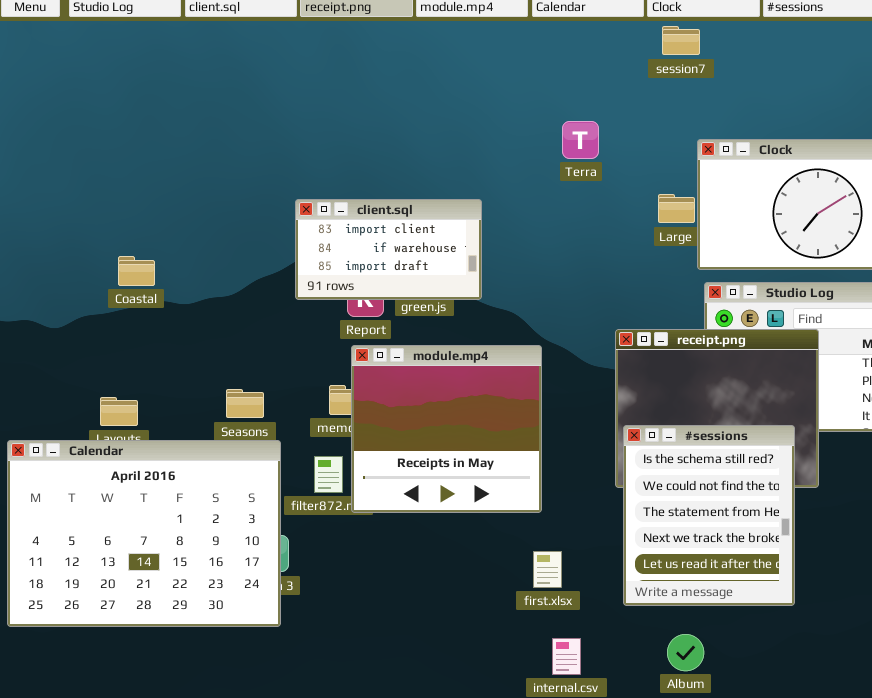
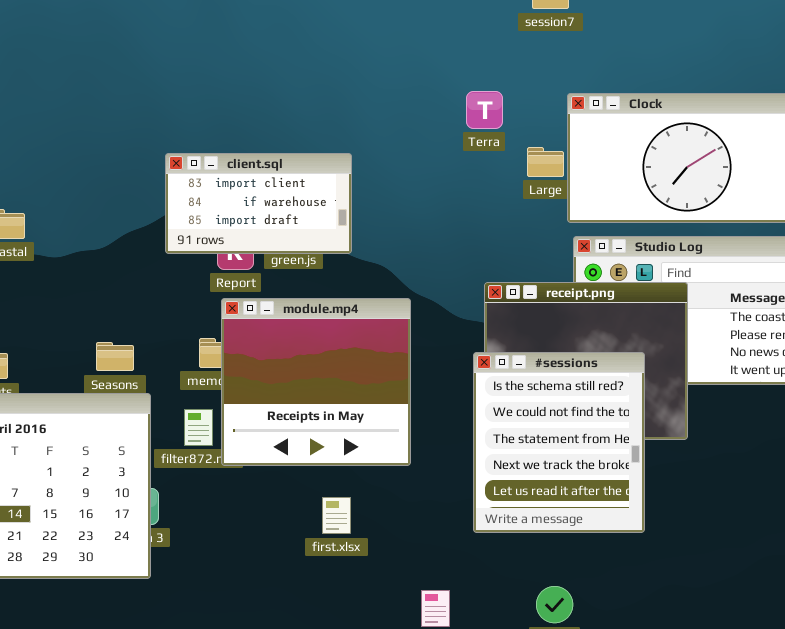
Terra: [562,121,599,159] -> [466,91,503,129], moved
#sessions: [623,425,795,606] -> [473,352,645,533], moved
first.xlsx: [533,551,562,588] -> [322,497,351,534], moved

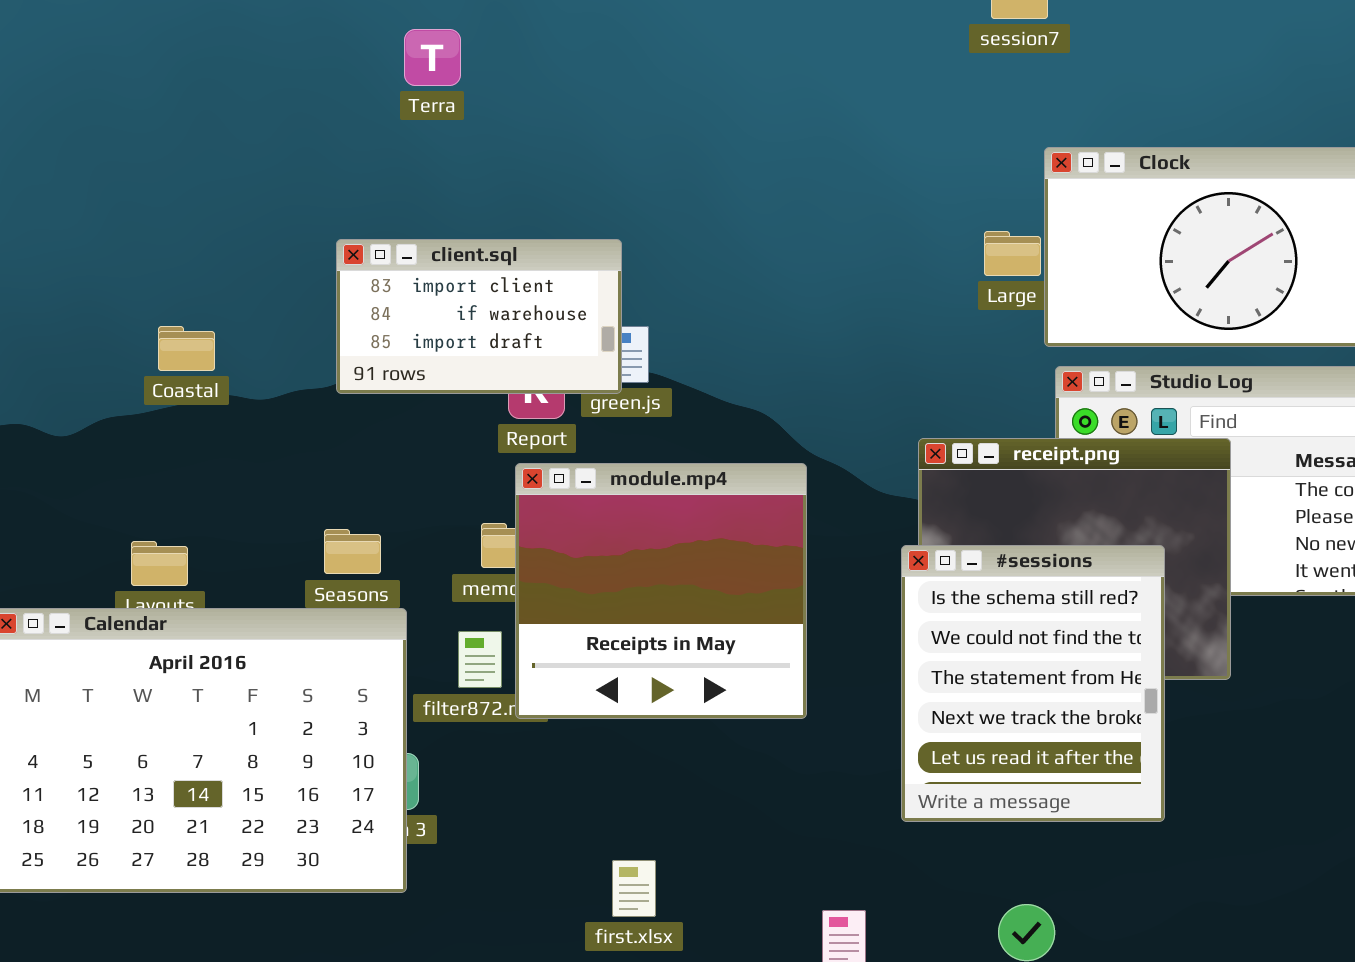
Terra: [466,91,503,129] -> [404,29,461,86], moved
client.sql: [165,153,352,254] -> [336,239,622,394], moved
first.xlsx: [322,497,351,534] -> [612,860,656,917], moved

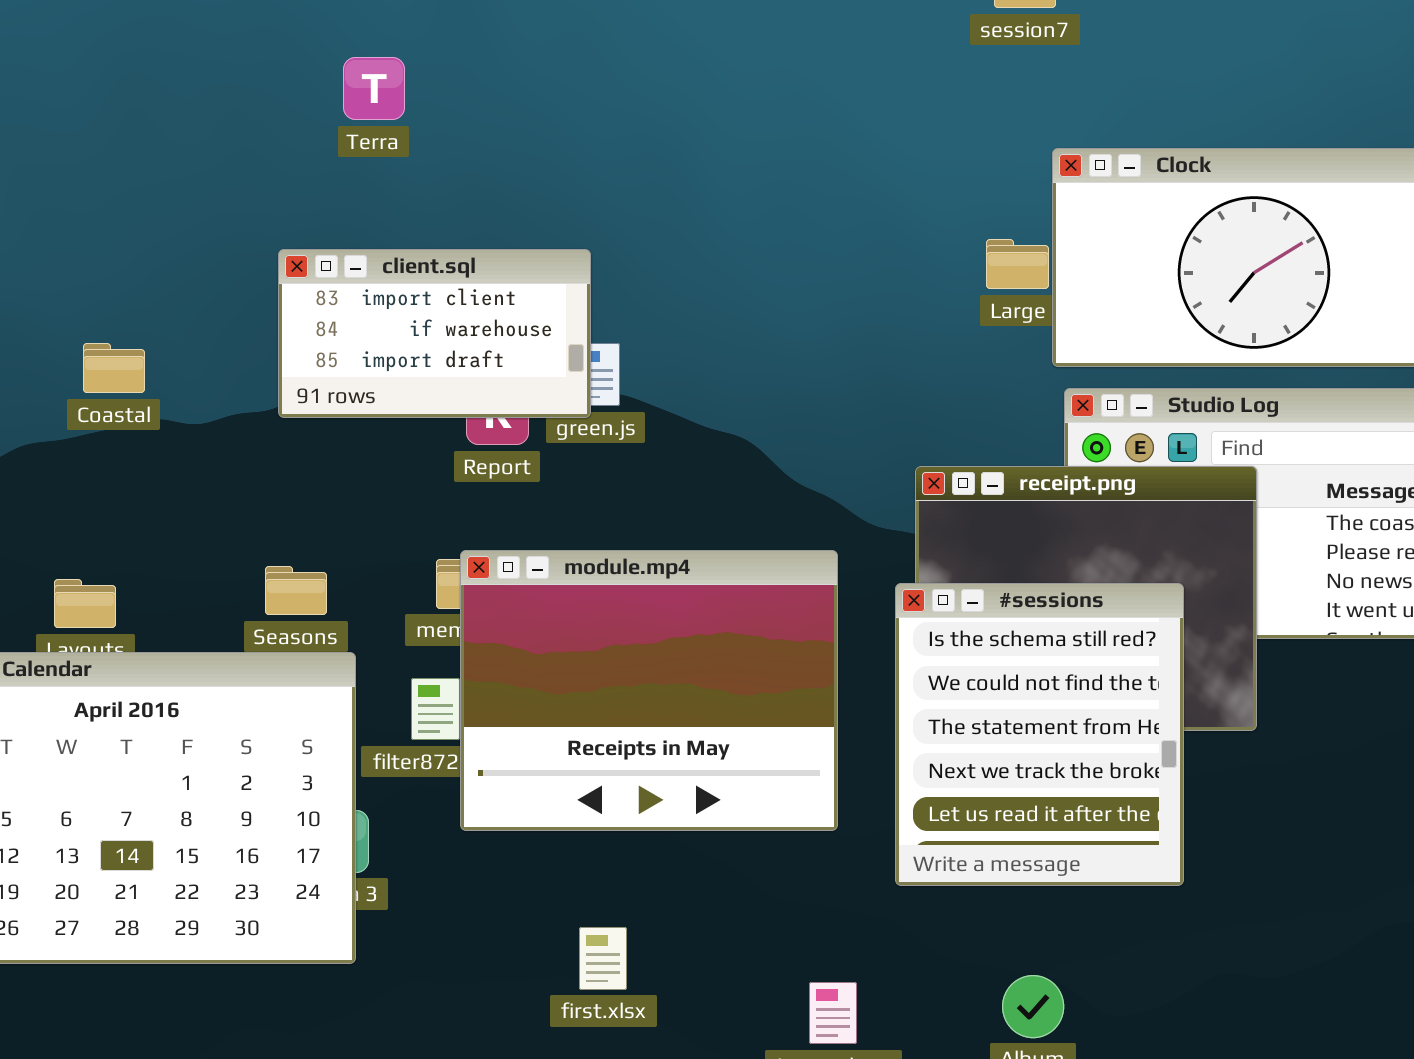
Terra: [404,29,461,86] -> [343,57,405,120], moved
module.mp4: [515,463,807,719] -> [460,550,838,831], moved, resized

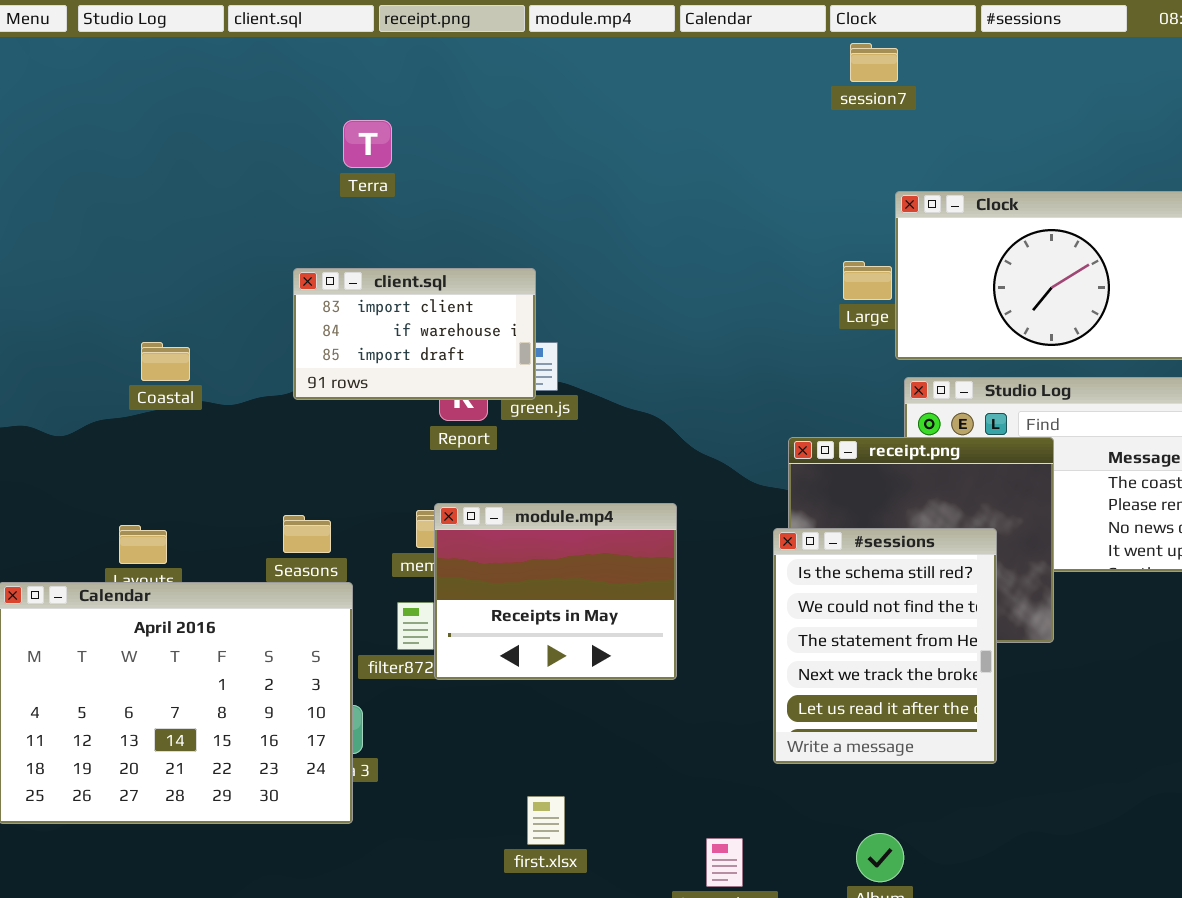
module.mp4: [460,550,838,831] -> [434,503,677,680], resized

